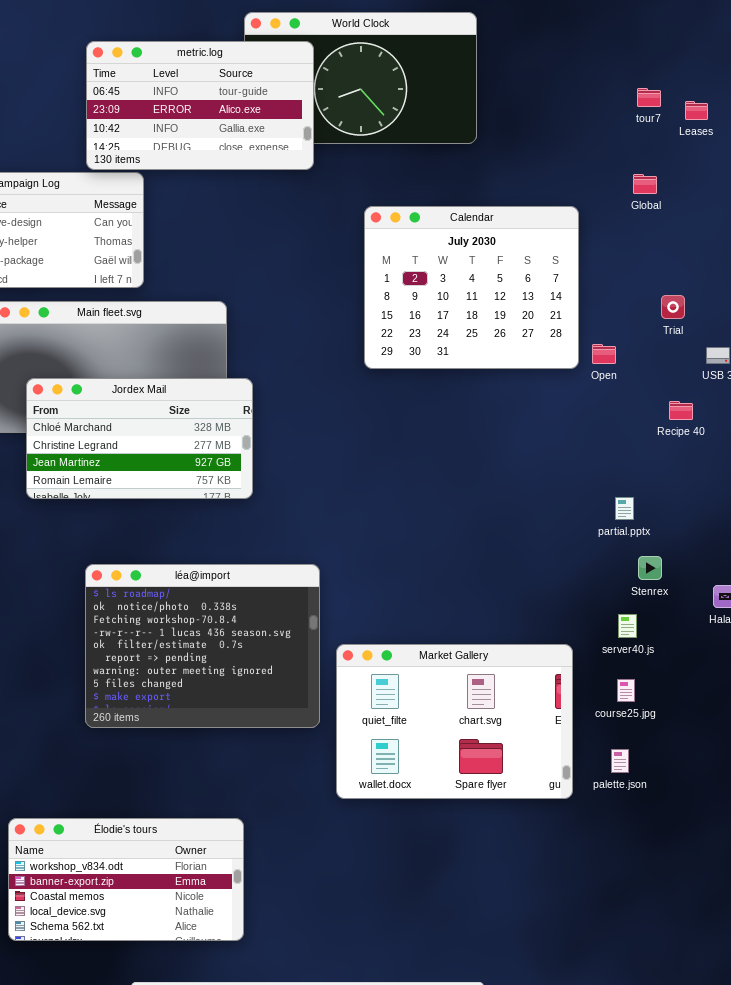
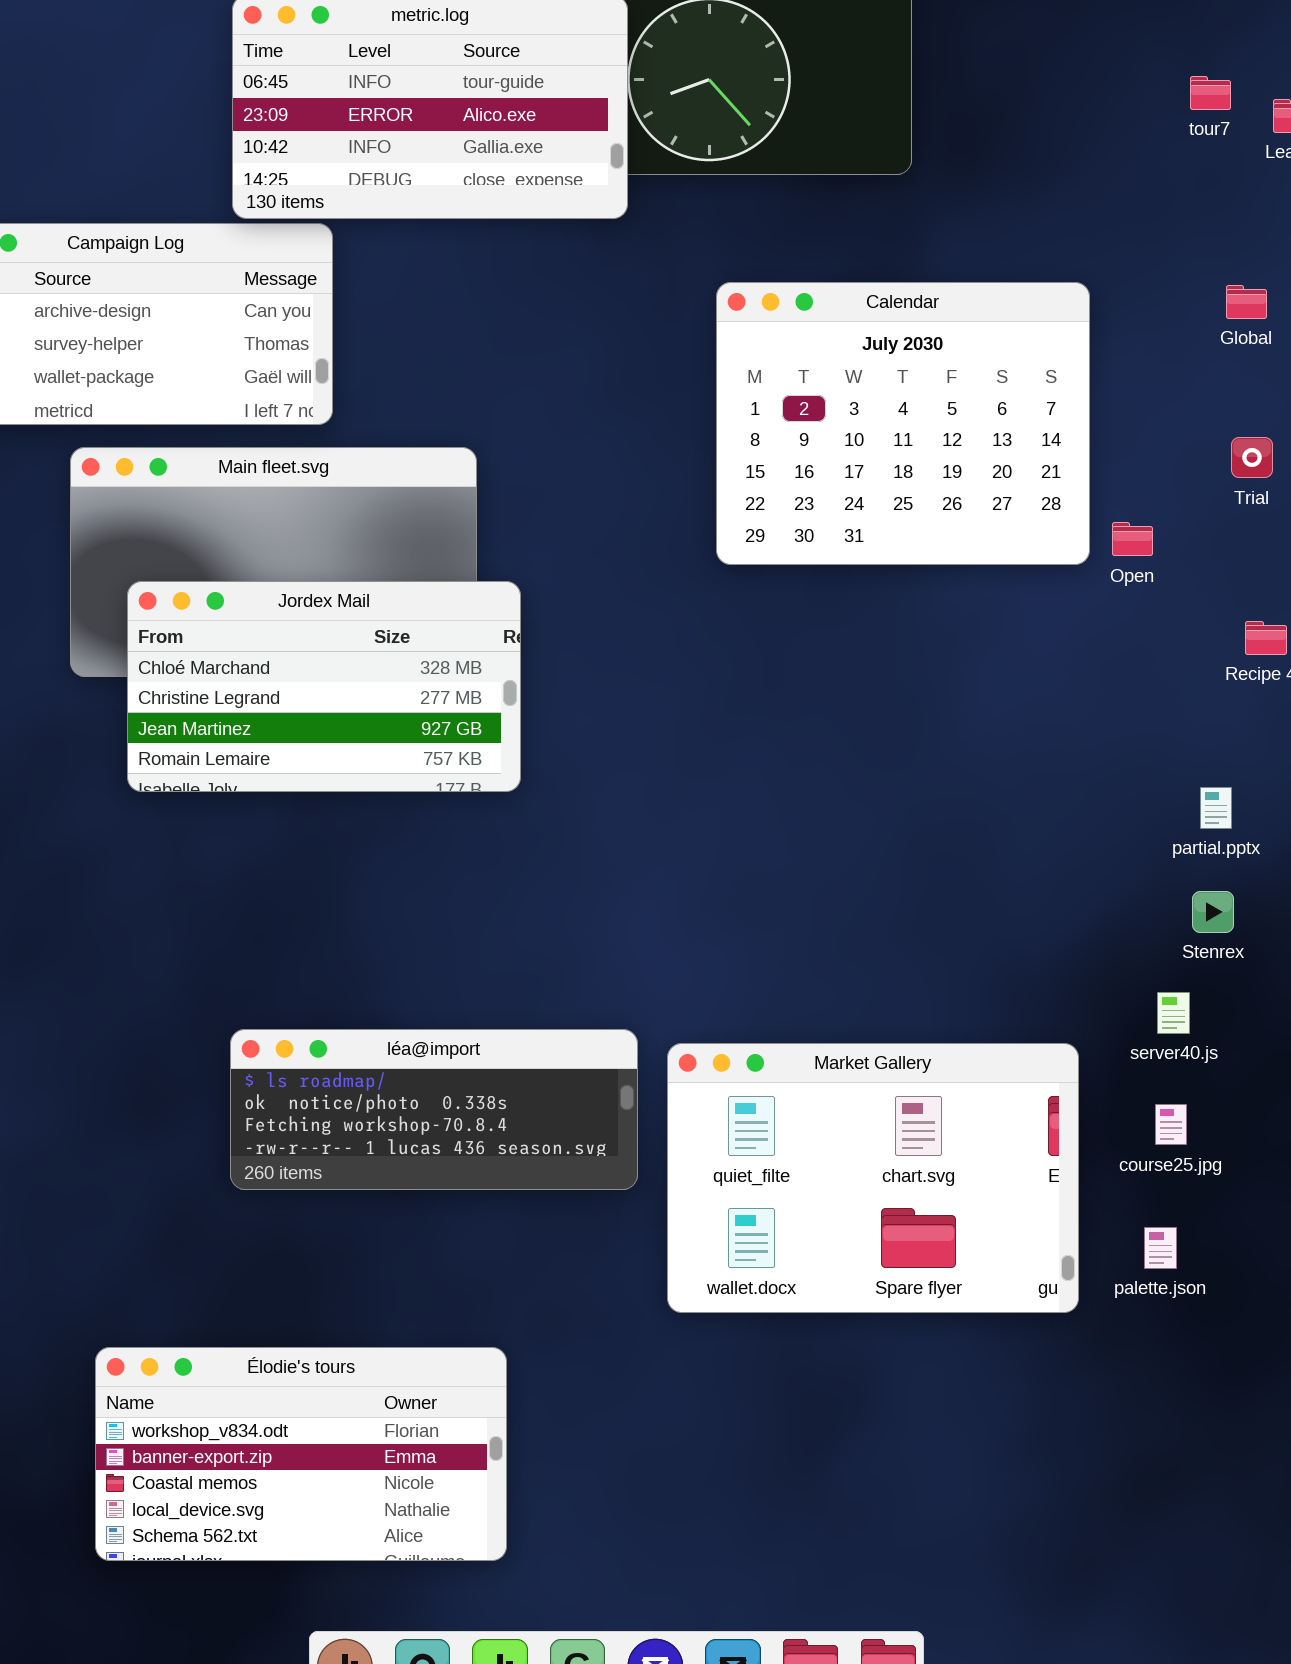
Global: [633,174,657,194] -> [1226,285,1267,319], moved
partial.pptx: [615,497,634,520] -> [1200,787,1232,829], moved
léa@import: [85,564,320,728] -> [230,1029,638,1190], resized

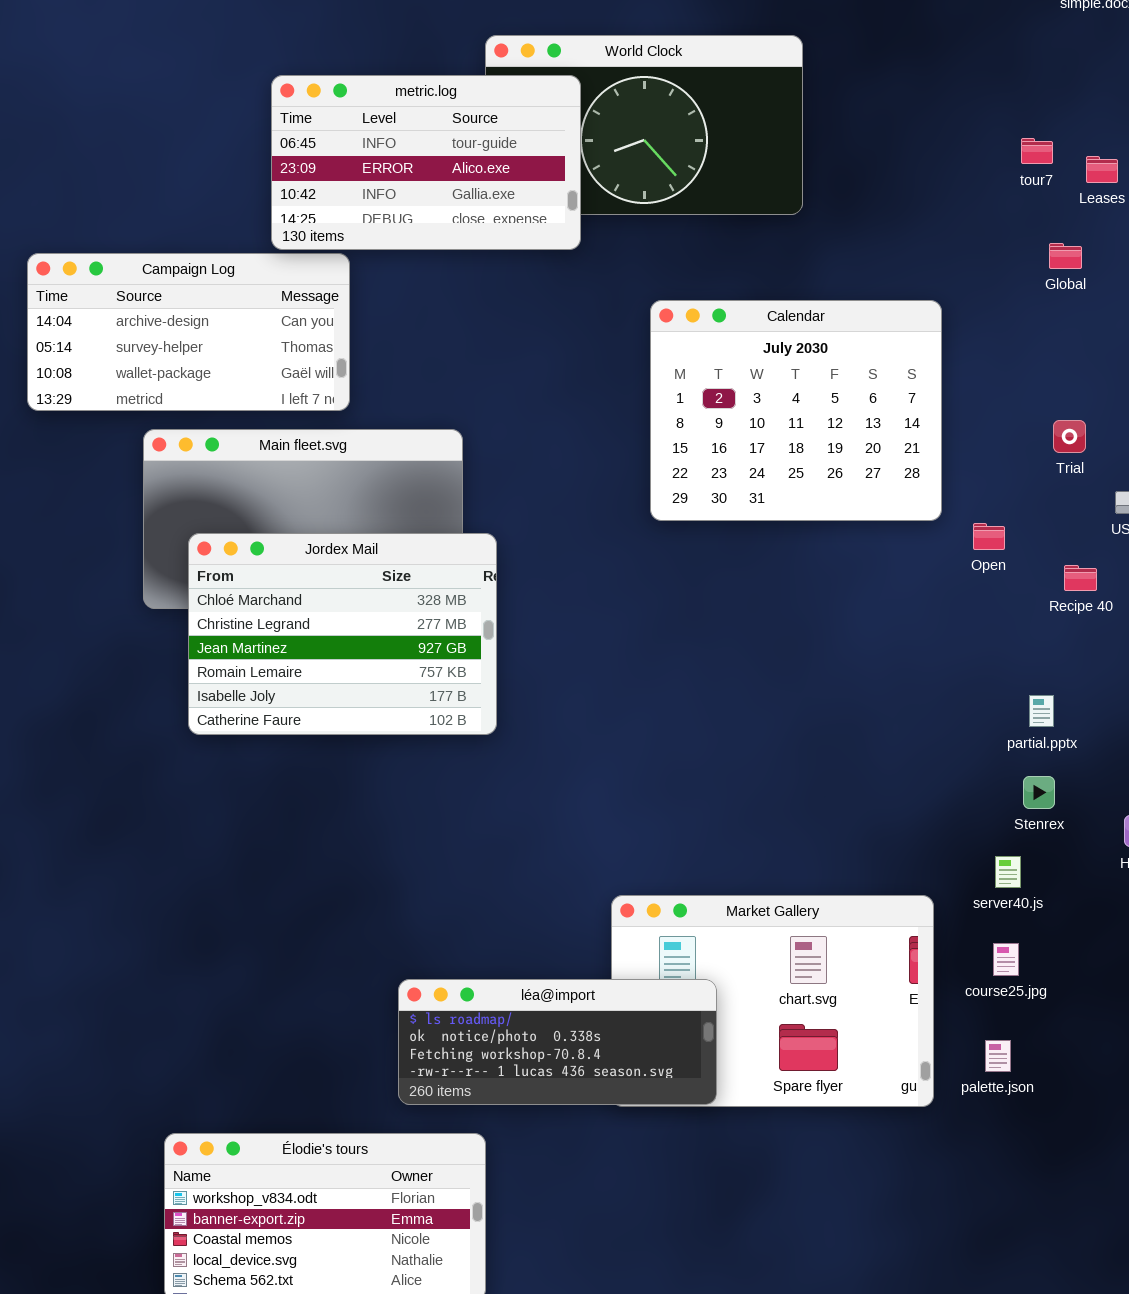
Global: [1226,285,1267,319] -> [1049,243,1082,269], moved
Open: [1112,522,1153,556] -> [973,523,1005,550], moved
Jordex Mail: [127,581,521,792] -> [188,533,497,735], resized
léa@import: [230,1029,638,1190] -> [398,979,717,1105], moved

